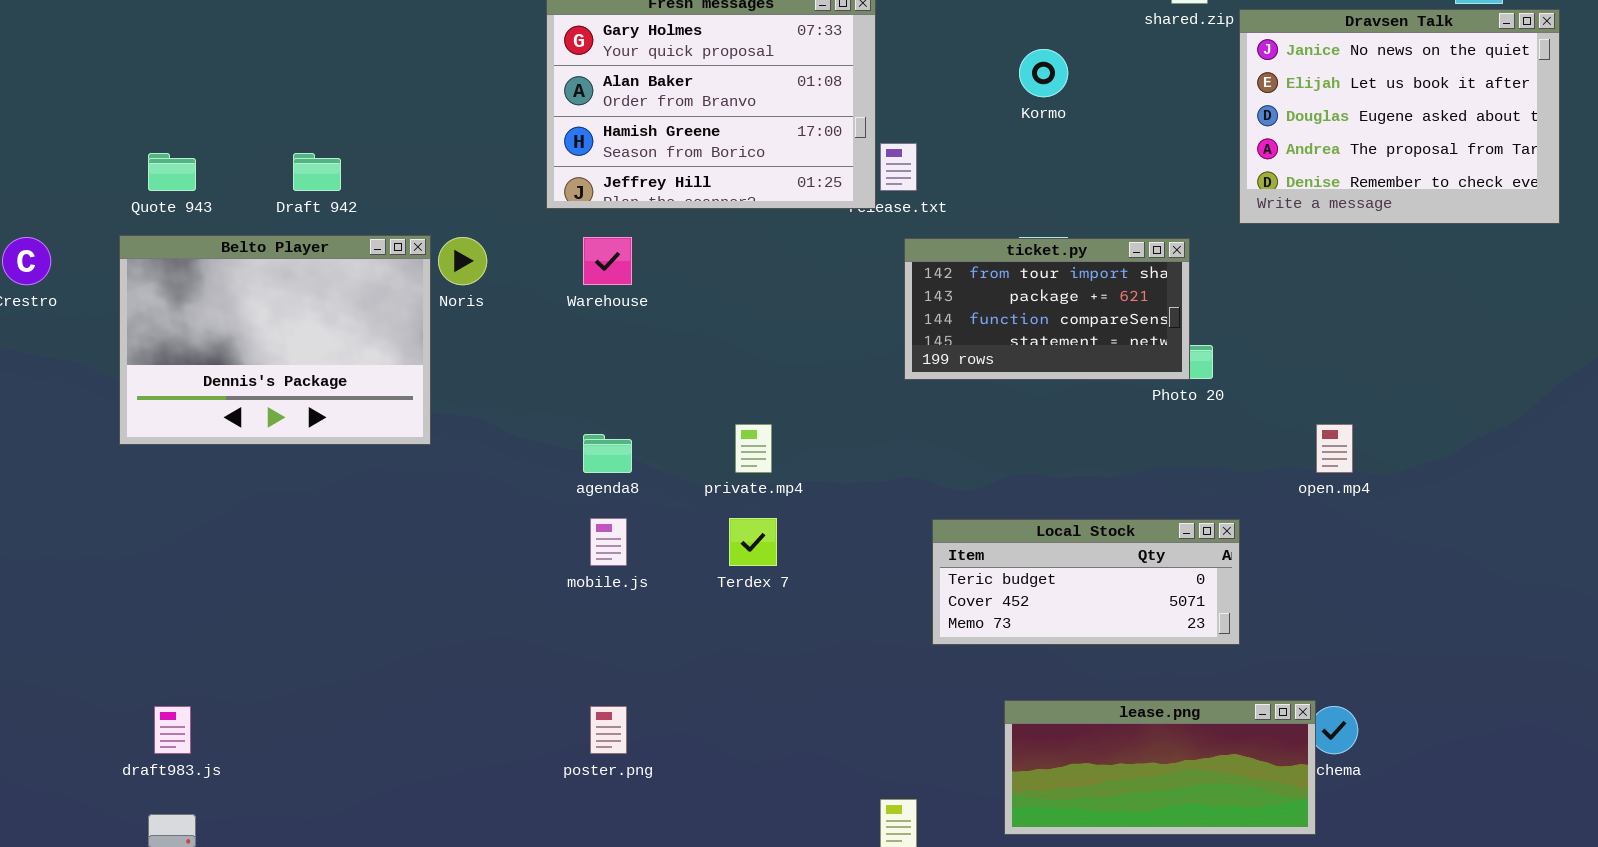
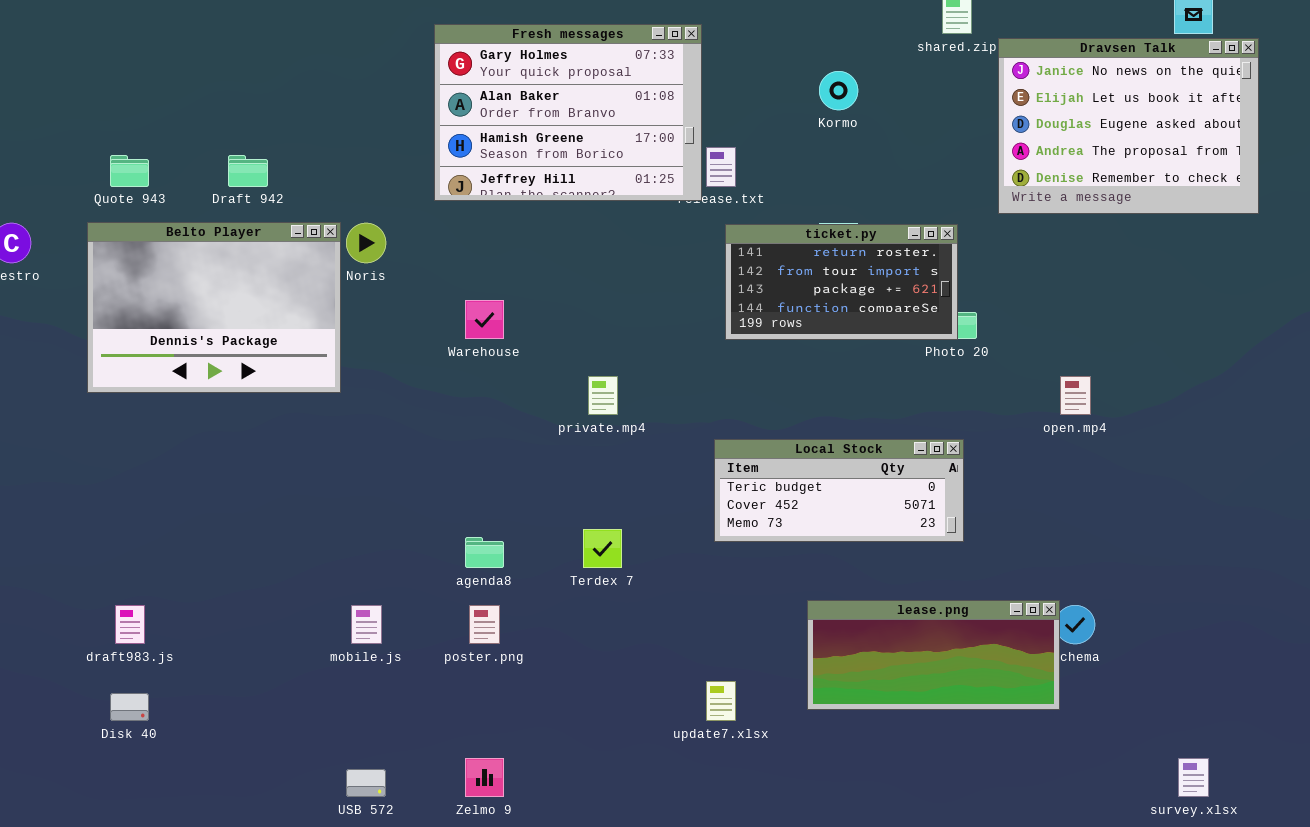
Warehouse: [583,237,632,285] -> [465,300,504,339], moved
ticket.py: [904,238,1190,380] -> [725,224,958,340], scrolled up 1 row
agenda8: [583,434,632,473] -> [465,537,504,568], moved
mobile.js: [590,518,627,566] -> [351,605,382,644], moved
Terdex 7: [729,518,777,566] -> [583,529,622,568], moved
Local Stock: [932,519,1240,645] -> [714,439,964,542], moved

